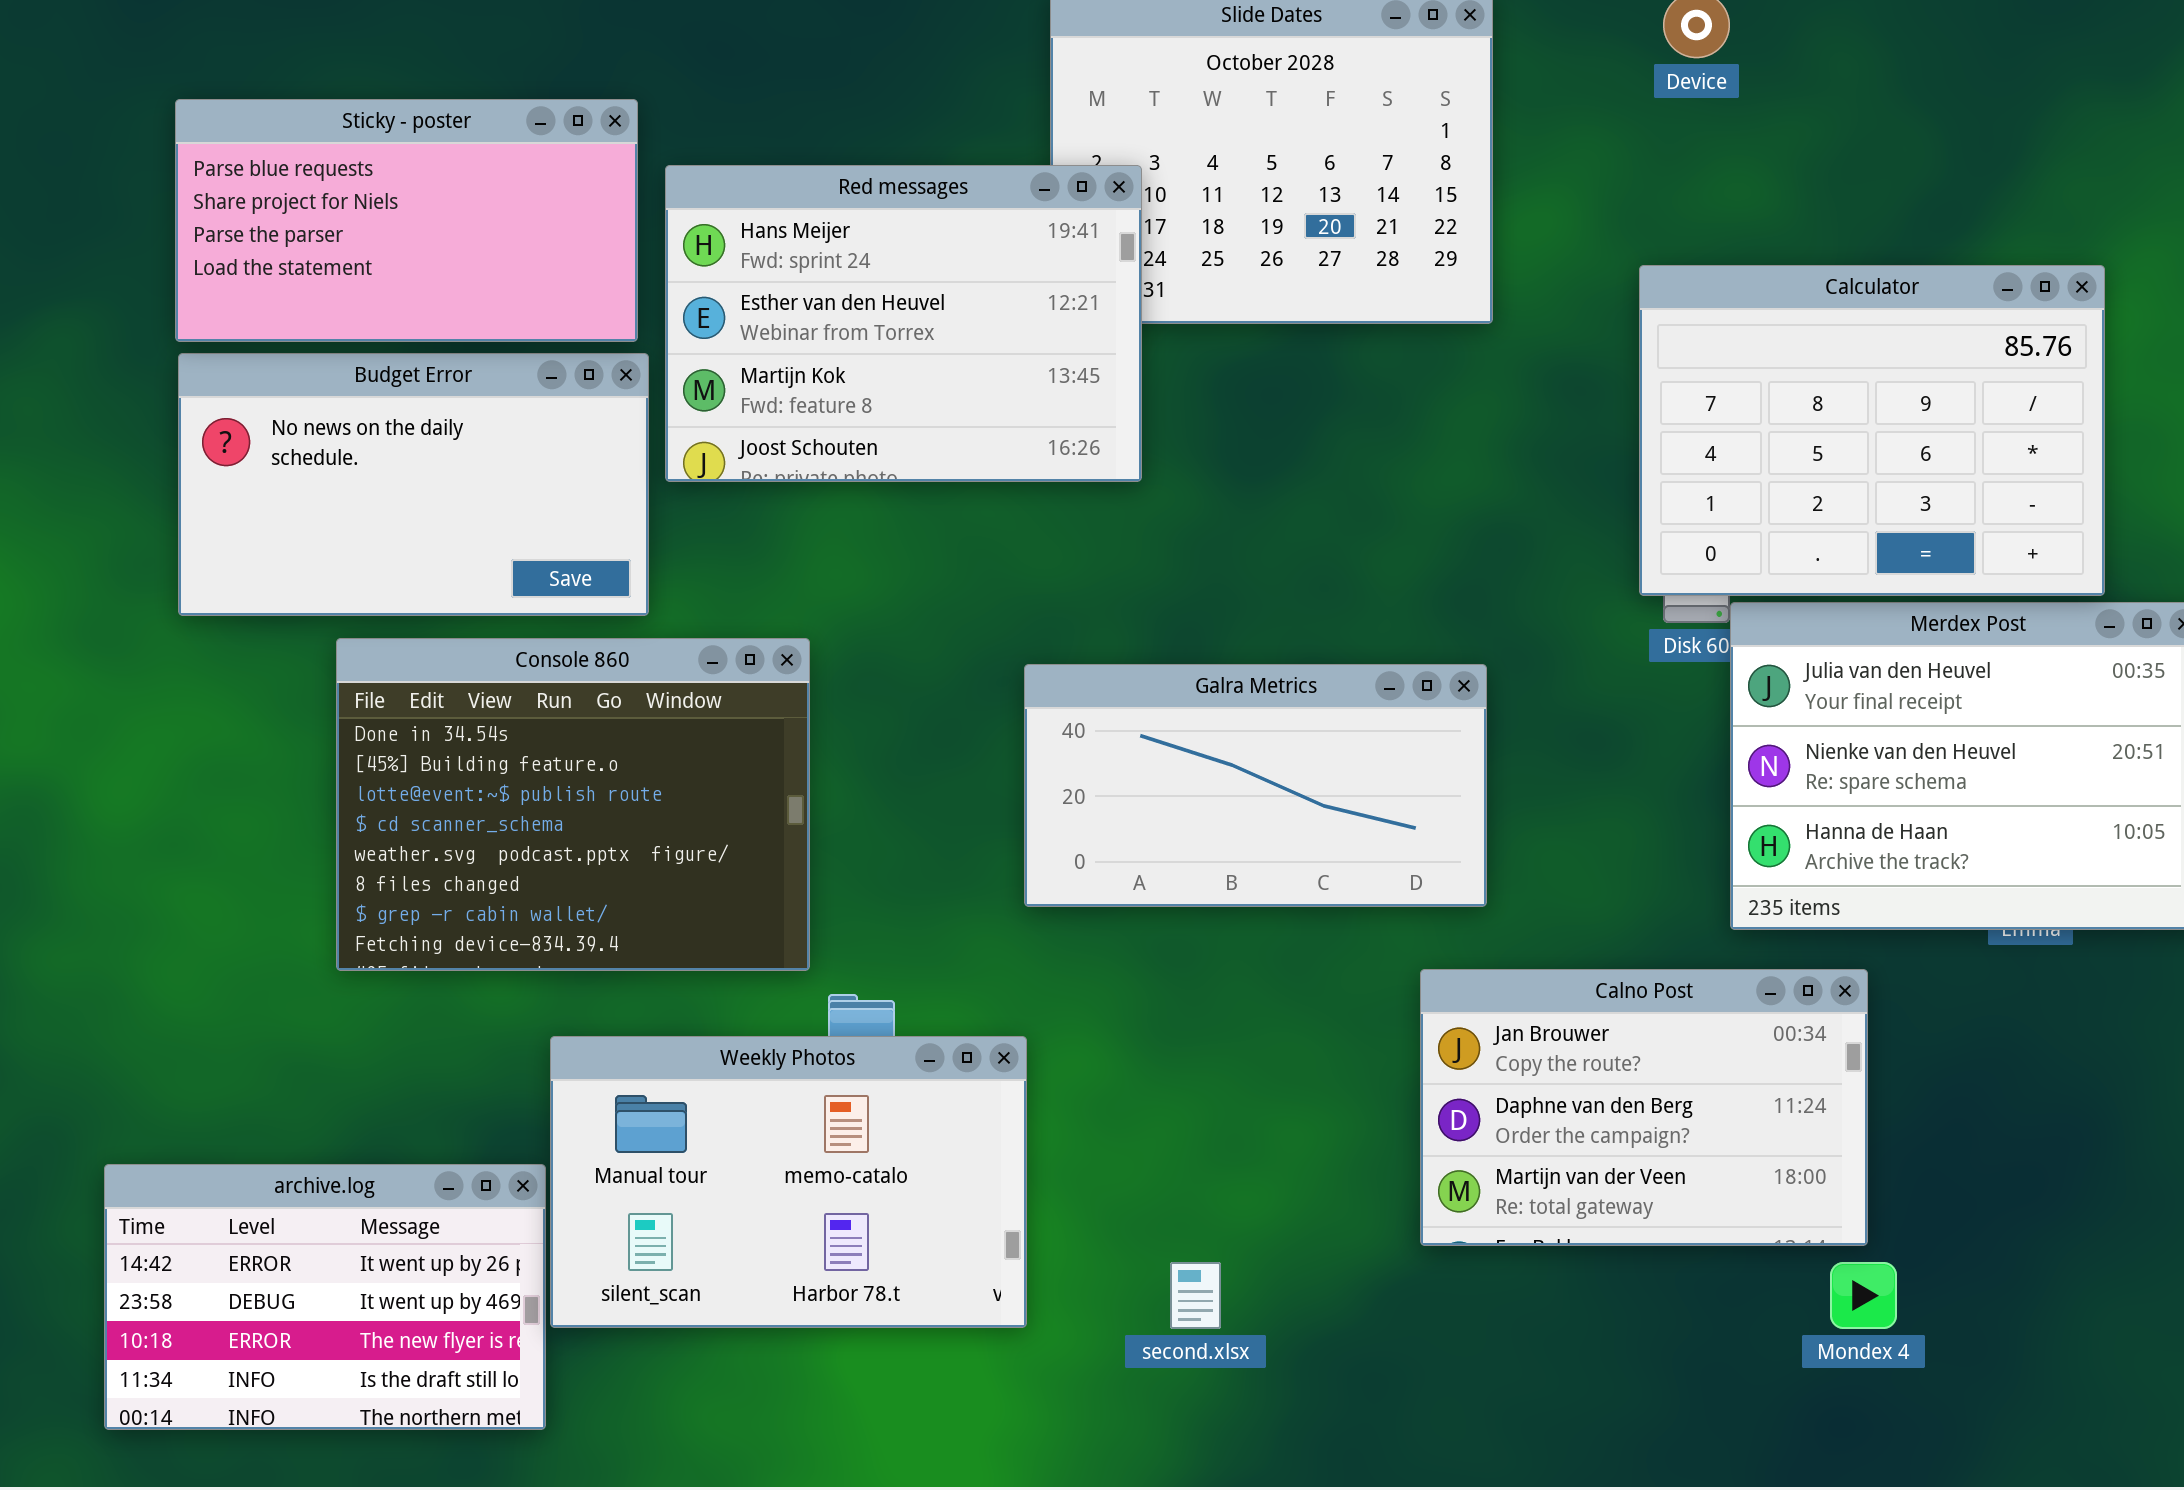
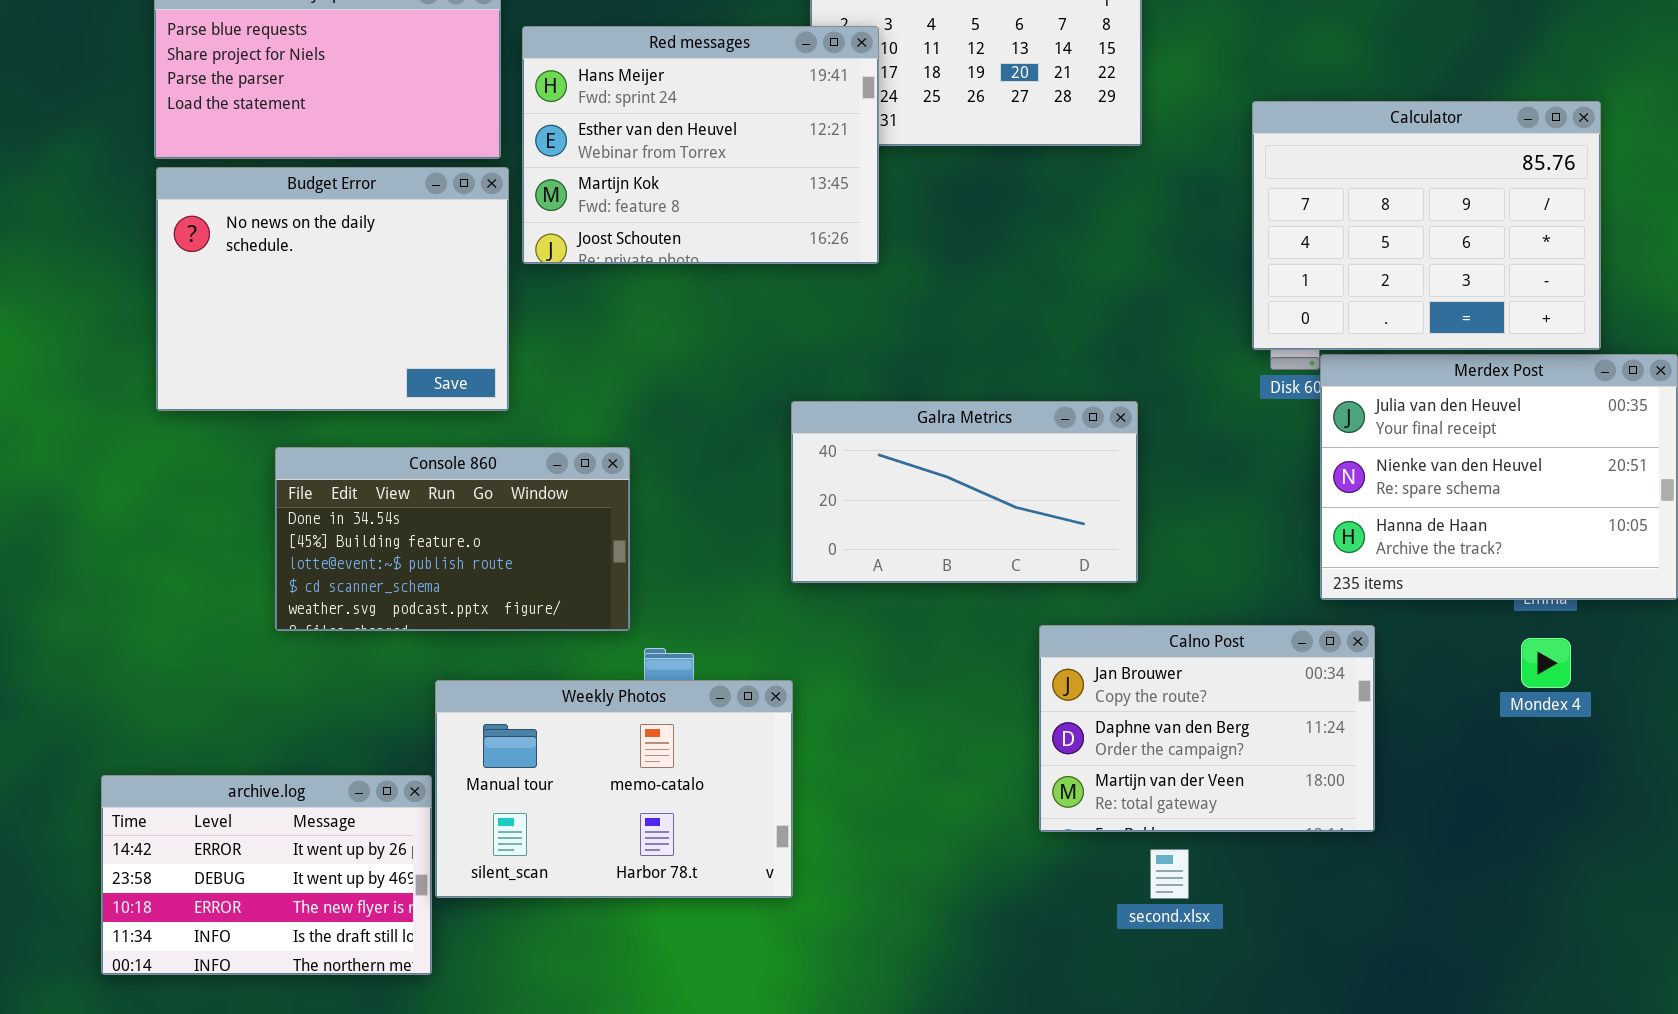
Budget Error: [178,353,649,616] -> [156,167,509,411], resized
Console 860: [336,638,810,971] -> [275,447,630,631], resized
Calno Post: [1420,969,1868,1246] -> [1039,625,1375,832], moved
second.xlsx: [1170,1262,1221,1329] -> [1150,849,1189,899], moved
Mondex 4: [1830,1262,1897,1329] -> [1521,638,1571,688], moved

